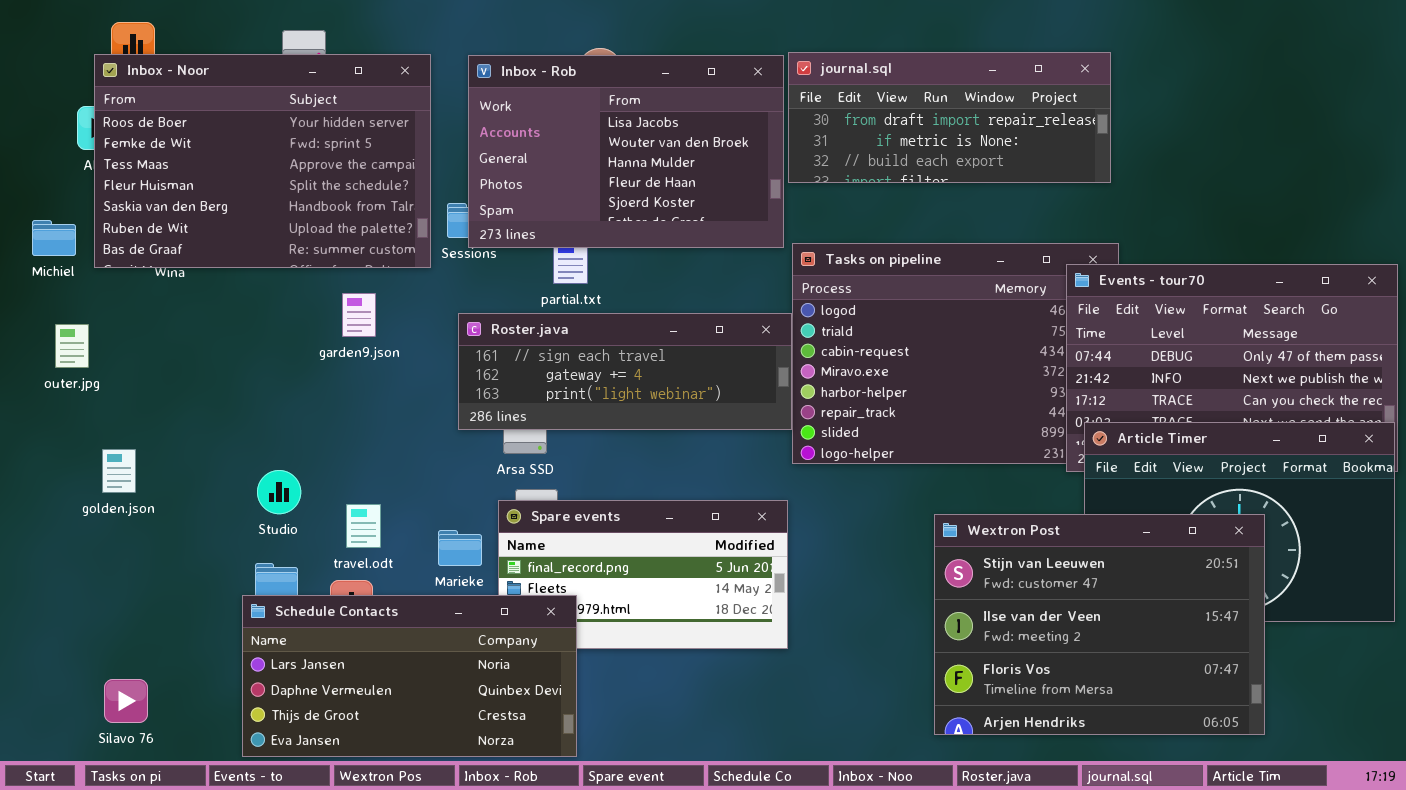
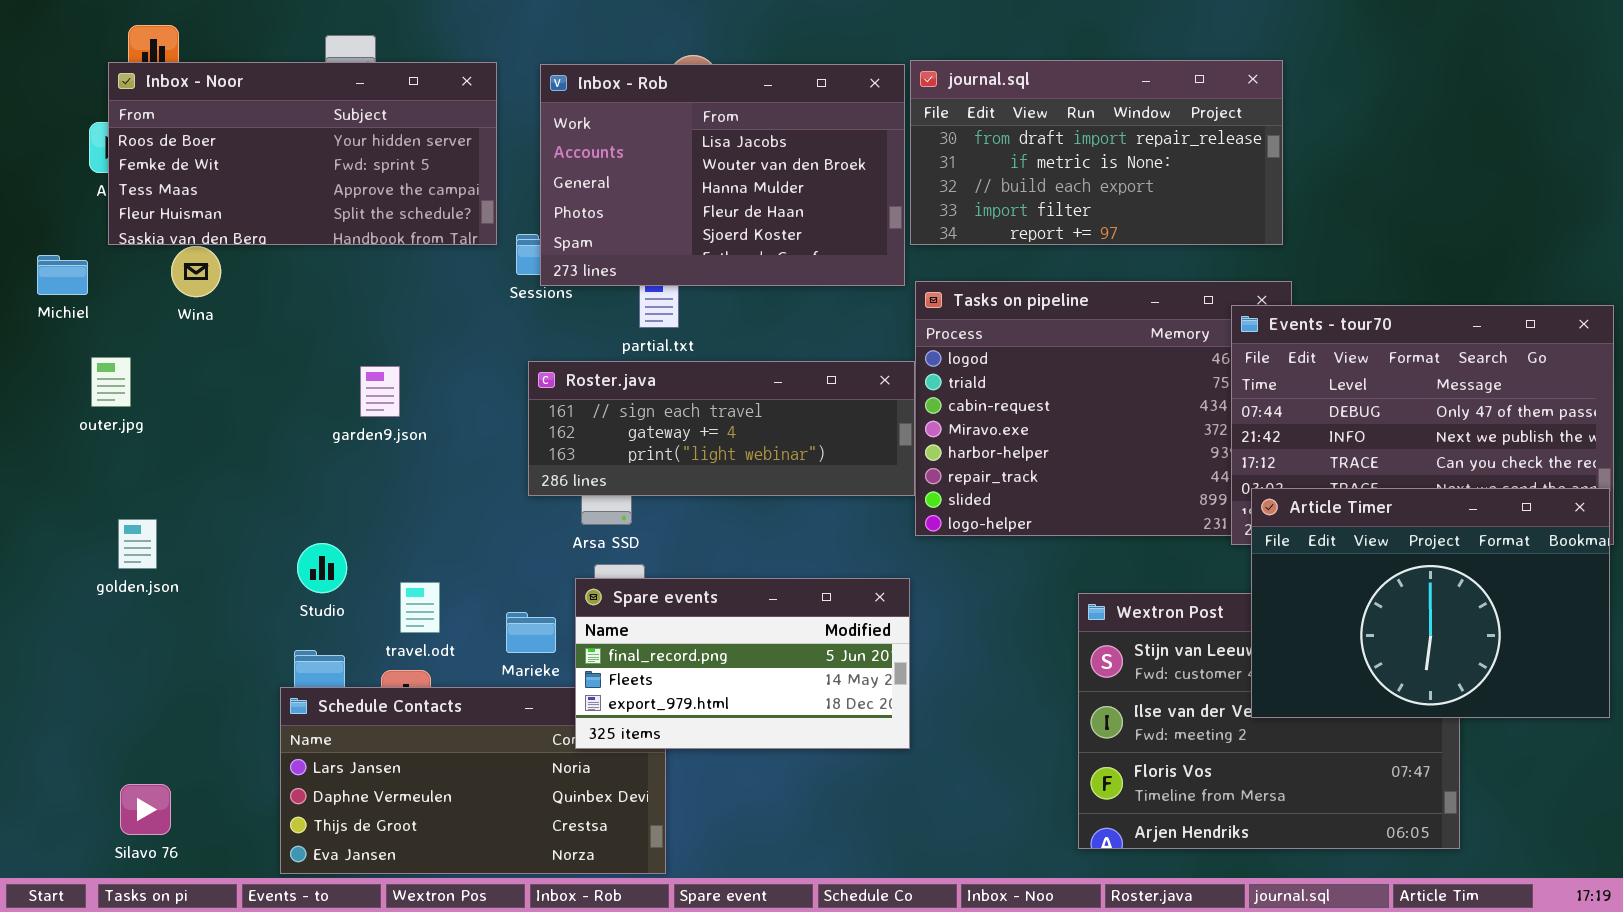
journal.sql: [788,52,1111,183] -> [910,60,1283,245], resized
Inbox - Noor: [94,54,431,268] -> [108,62,497,245], resized
garden9.json: [342,293,376,337] -> [360,366,400,417], moved
outer.jpg: [55,324,89,368] -> [91,357,131,407], moved
Article Timer: [1084,422,1395,622] -> [1251,488,1610,718], raised
Spare events: [498,500,788,649] -> [575,578,910,749], raised

